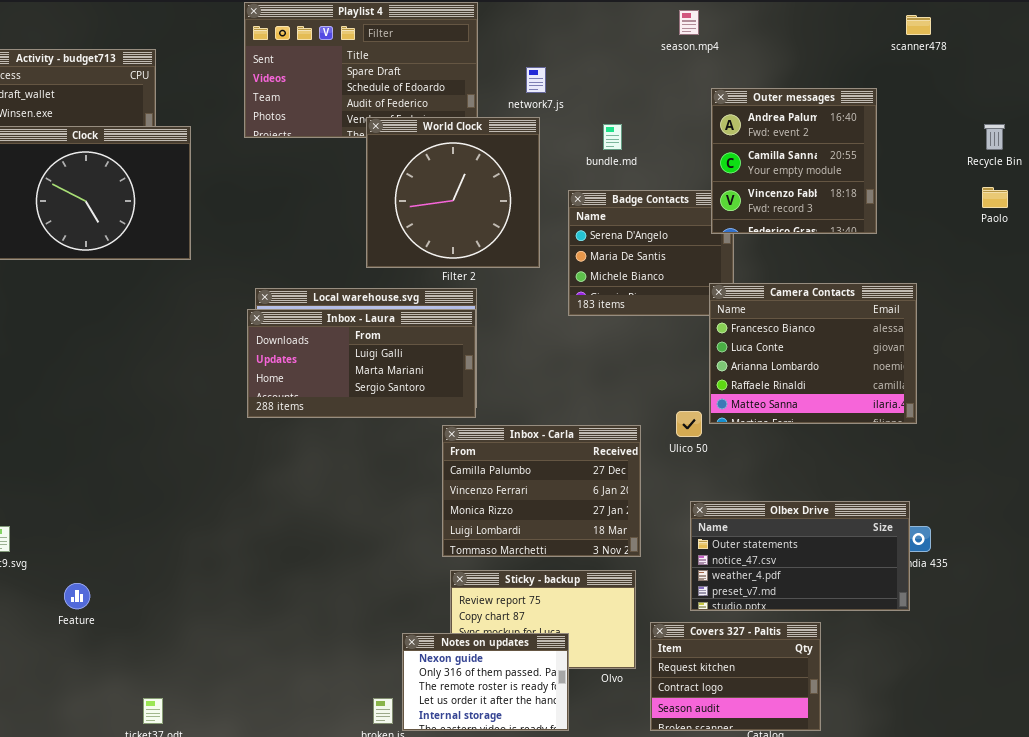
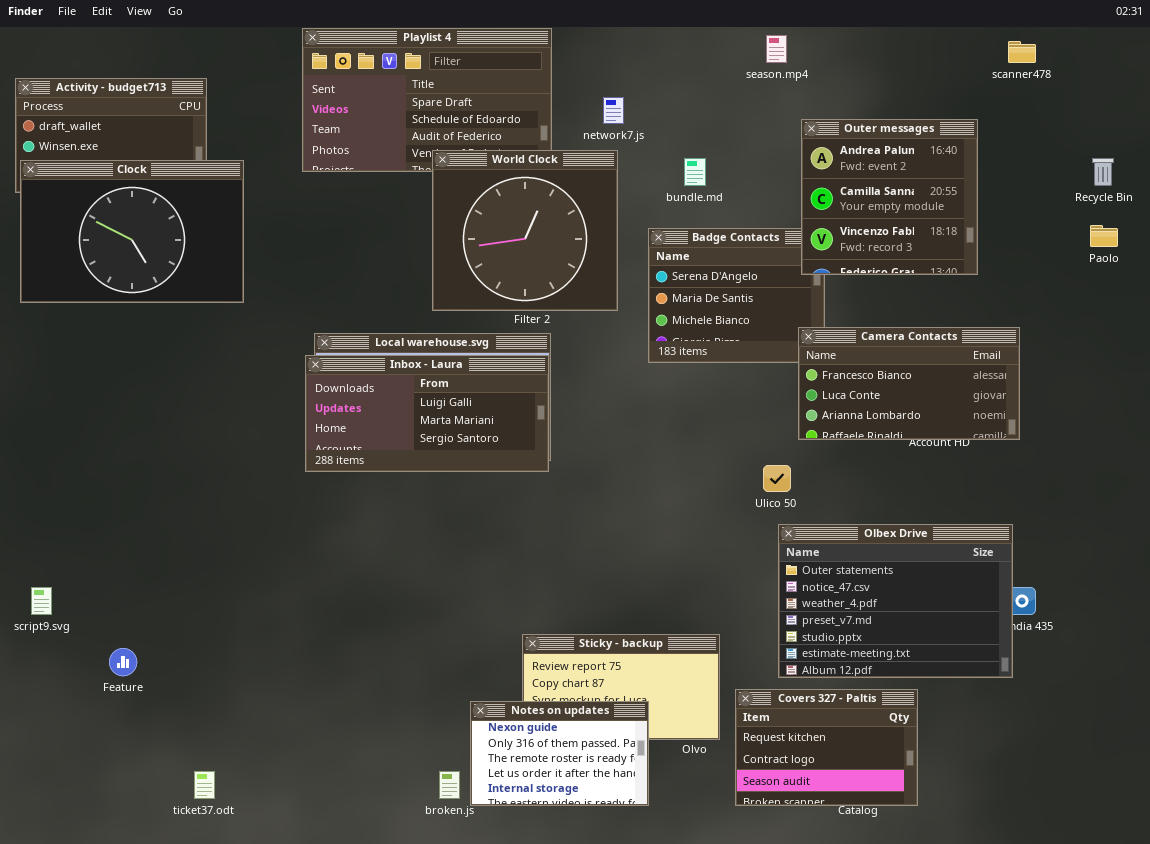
Camera Contacts: [709,283,917,424] -> [798,327,1020,440], resized
Inbox - Carla: [442,425,641,557] -> none, closed
Olbex Drive: [690,501,910,611] -> [778,524,1013,678], resized

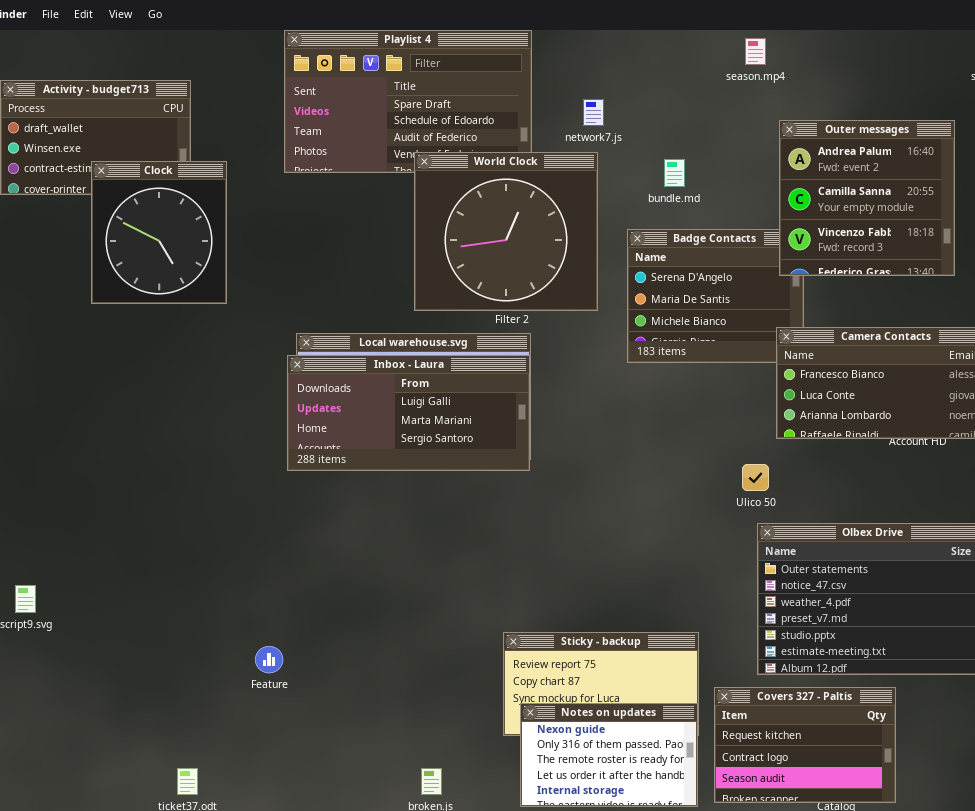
Clock: [20,160,244,303] -> [91,161,227,304], resized
Feature: [109,648,137,676] -> [255,646,283,673], moved
Notes on updates: [470,701,649,806] -> [520,703,698,807], moved

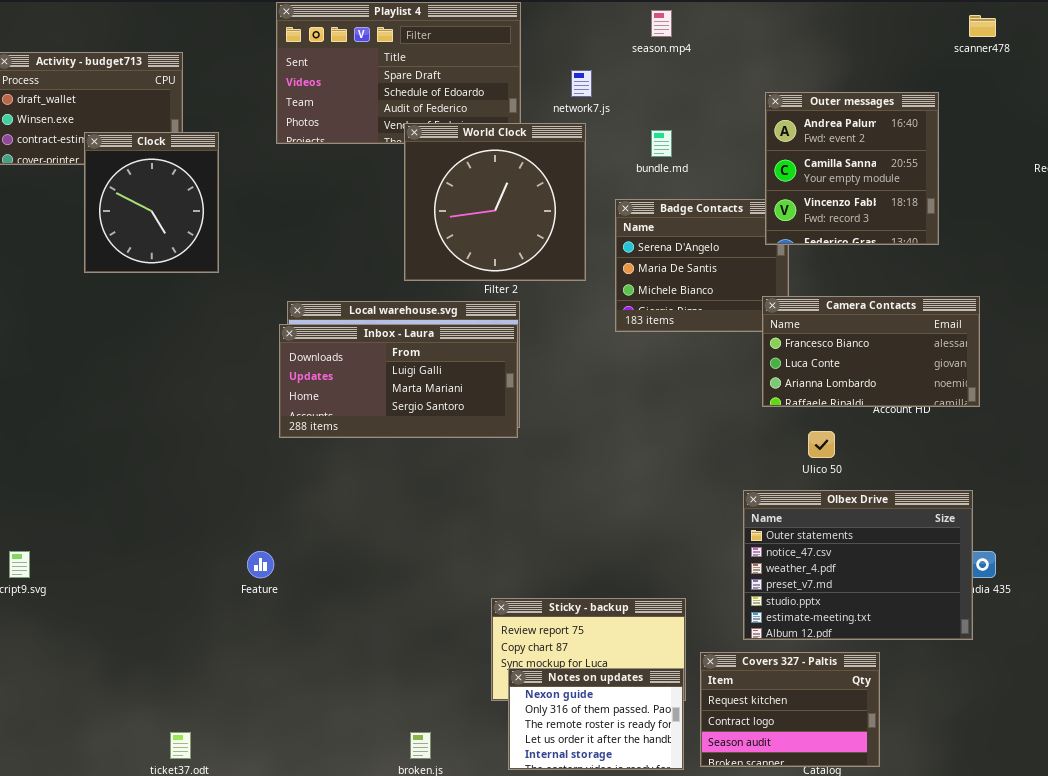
season.mp4: [745,38,766,65] -> [651,10,672,37], moved
Ulico 50: [742,464,769,491] -> [808,431,835,458], moved
Feature: [255,646,283,673] -> [247,551,274,578], moved

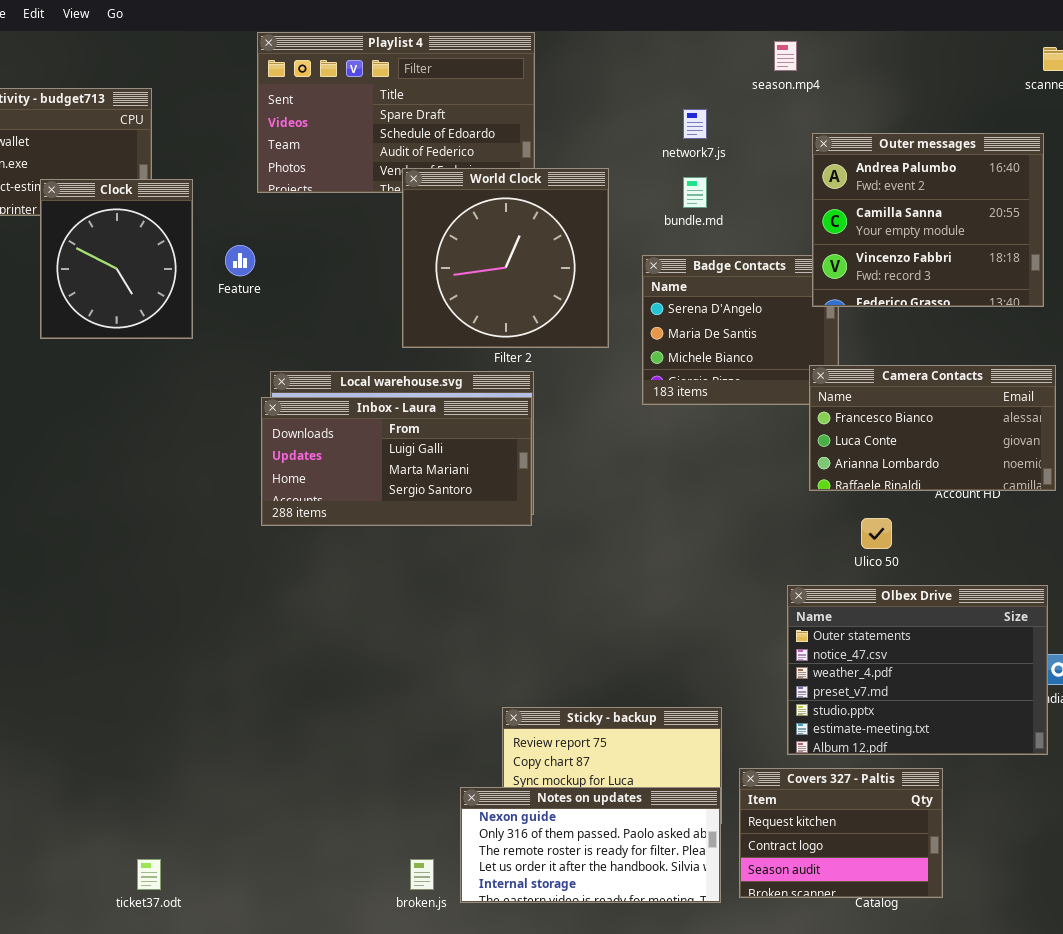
season.mp4: [651,10,672,37] -> [774,41,797,71], moved
network7.js: [571,70,592,97] -> [683,109,707,139], moved
Outer messages: [765,92,939,245] -> [812,133,1044,307], resized
Feature: [247,551,274,578] -> [225,245,255,276], moved
Notes on updates: [508,668,684,770] -> [460,787,721,903], resized

